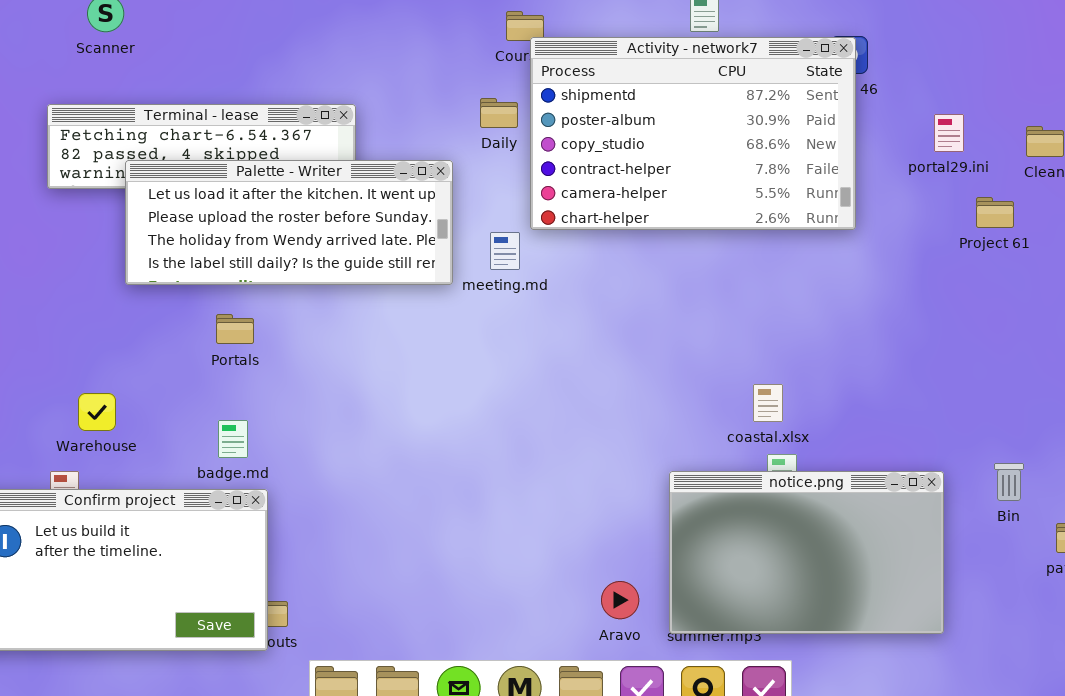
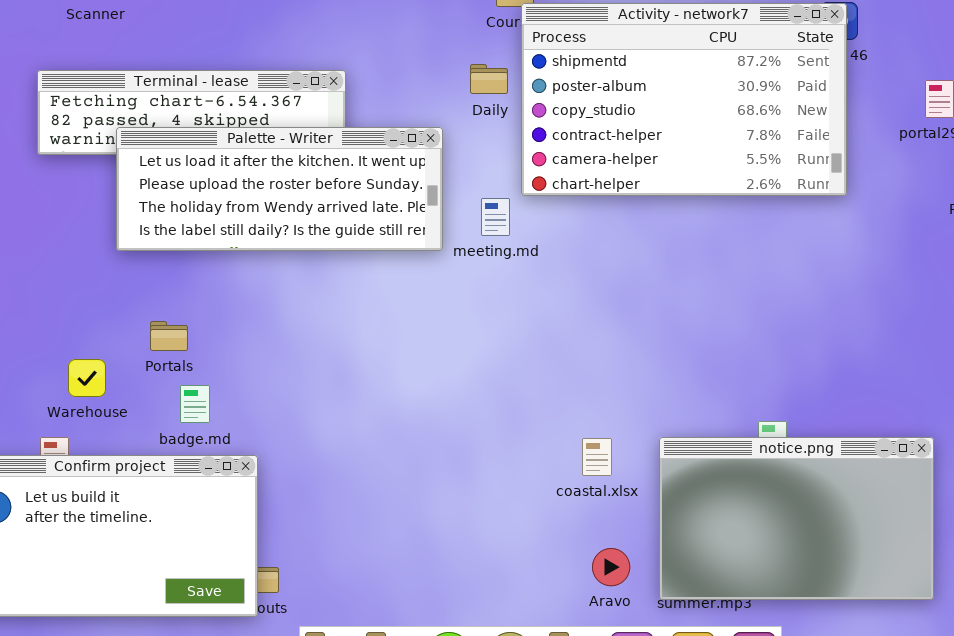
Portals: [216,314,254,344] -> [150,321,188,351], moved
coastal.xlsx: [753,384,783,422] -> [582,438,612,476], moved
badge.md: [218,420,248,458] -> [180,385,210,423], moved

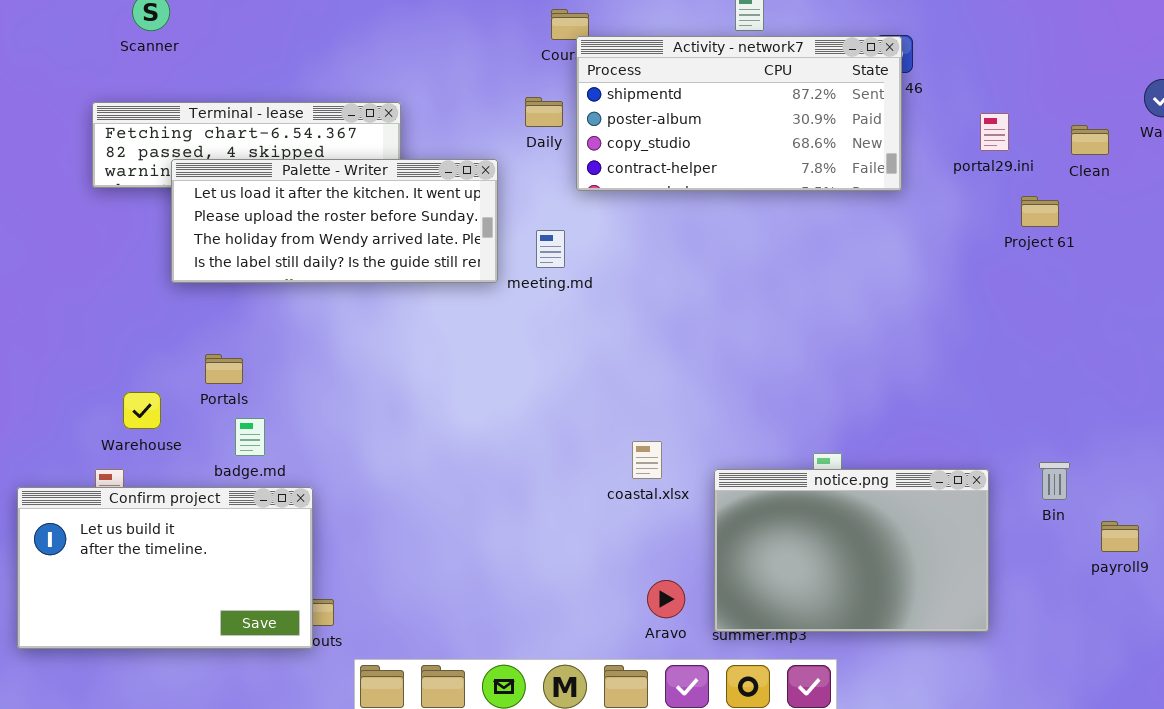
Activity - network7: [521,3,847,196] -> [576,36,902,191], resized
coastal.xlsx: [582,438,612,476] -> [632,441,662,479], moved

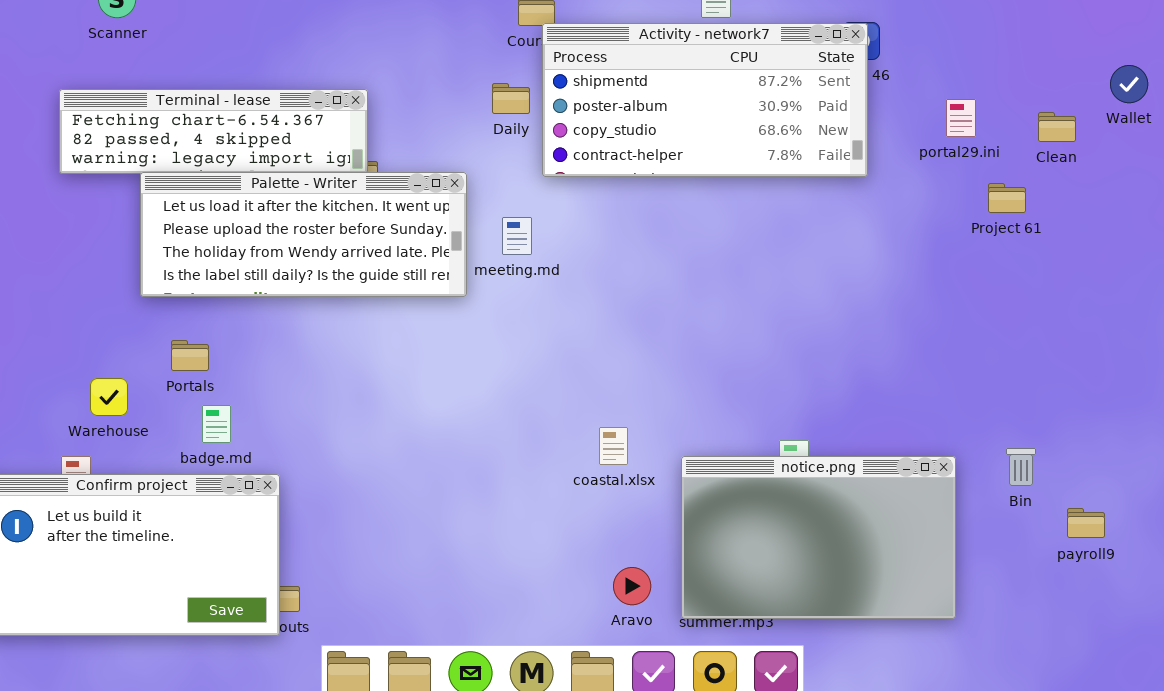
Palette - Writer: [171,159,498,283] -> [140,172,467,297], moved

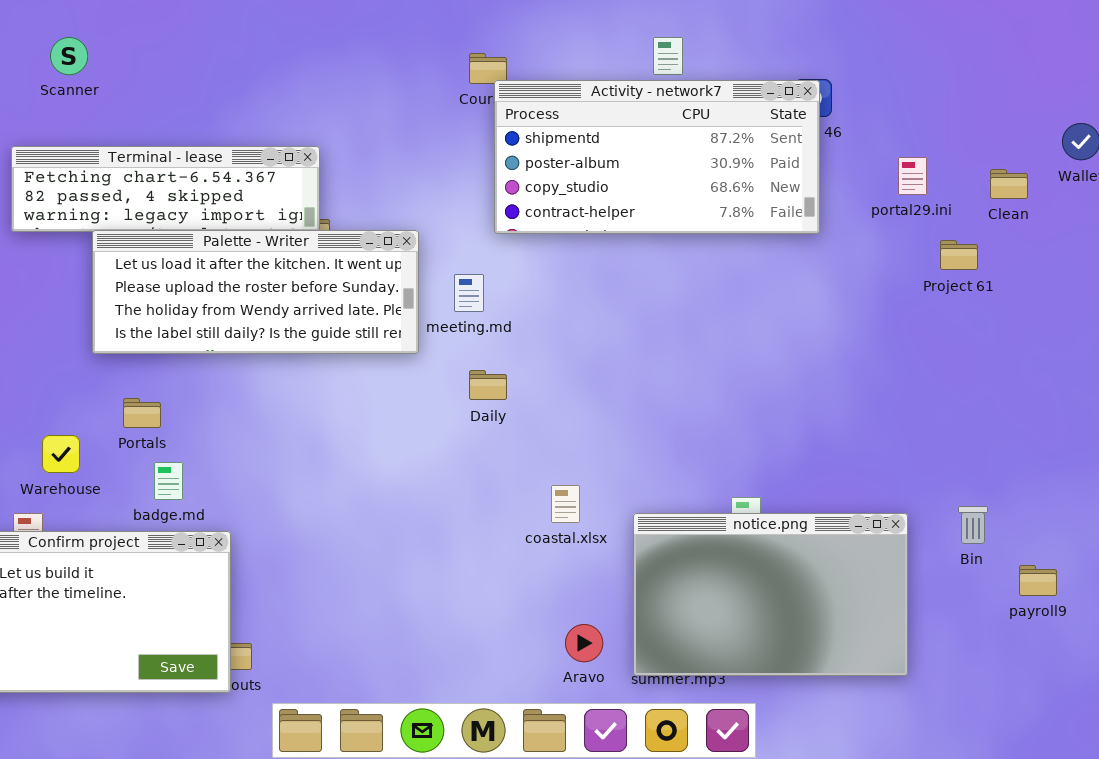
Daily: [492,83,530,114] -> [469,370,507,400], moved

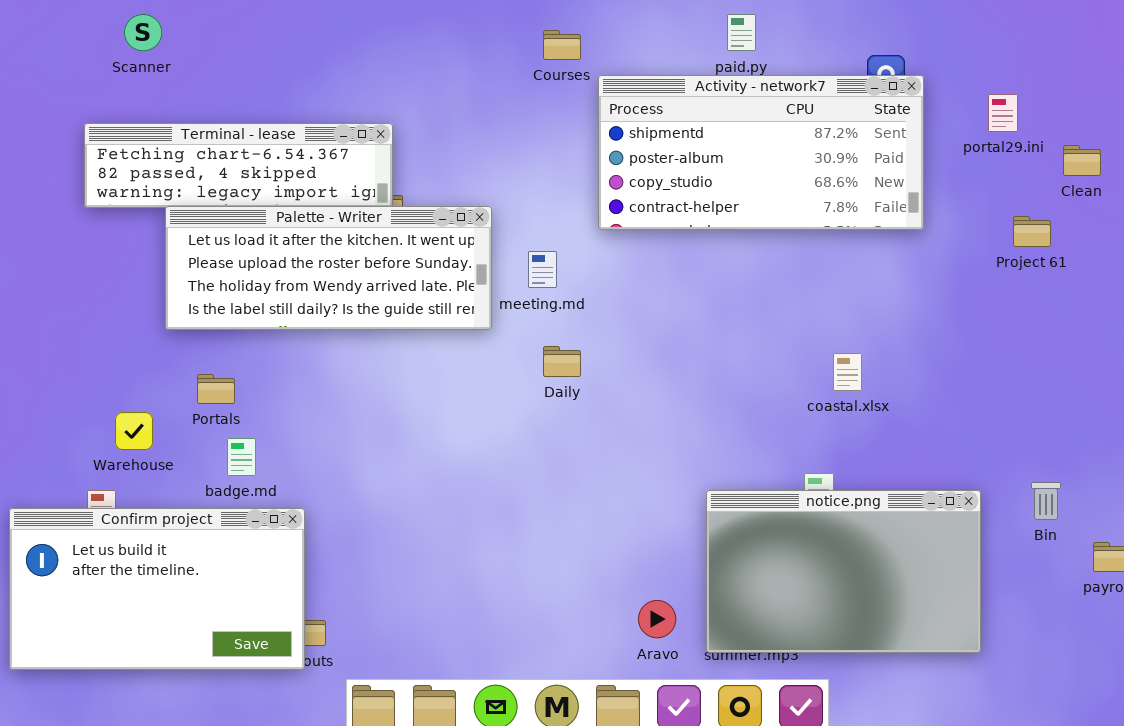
Activity - network7: [494,80,820,234] -> [598,75,924,230], moved
portal29.ini: [898,157,927,195] -> [988,94,1018,132], moved
coastal.xlsx: [551,485,580,523] -> [833,353,862,391], moved

